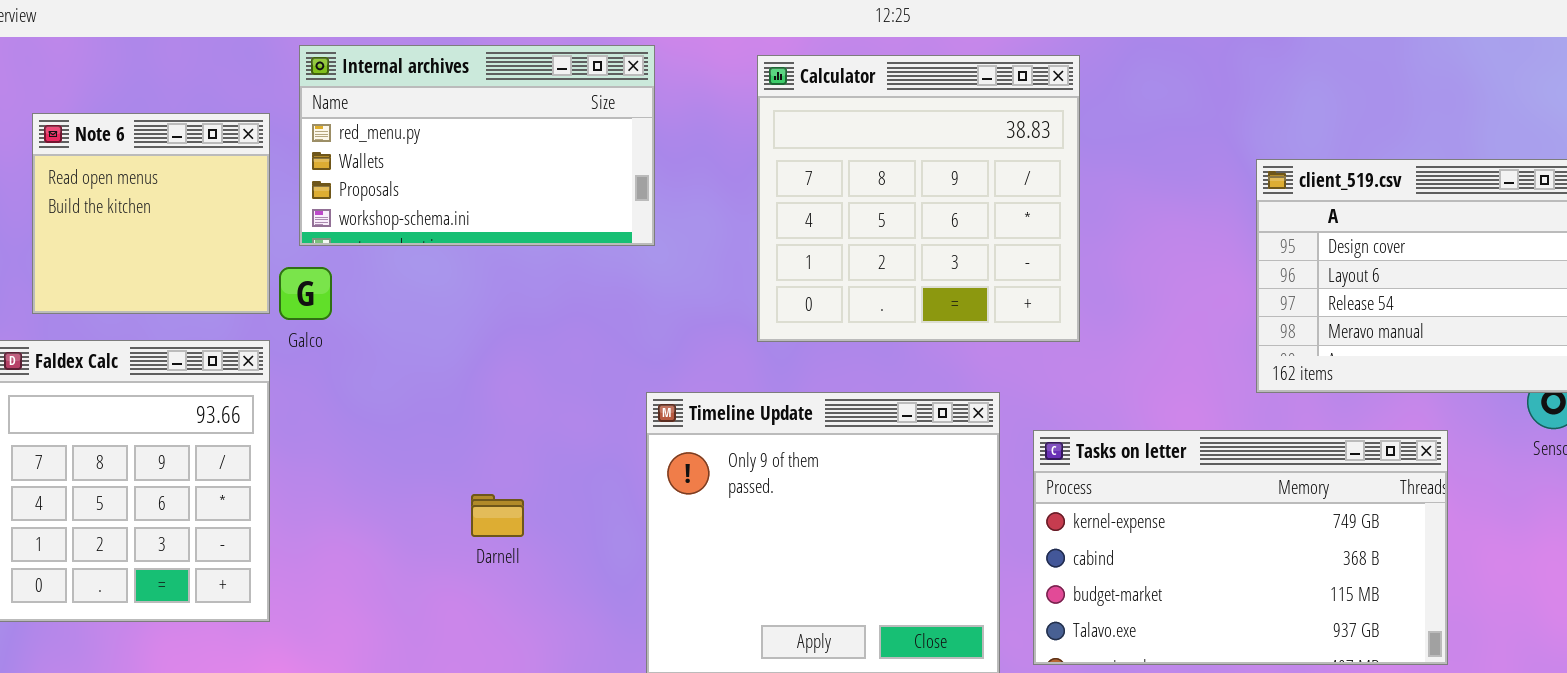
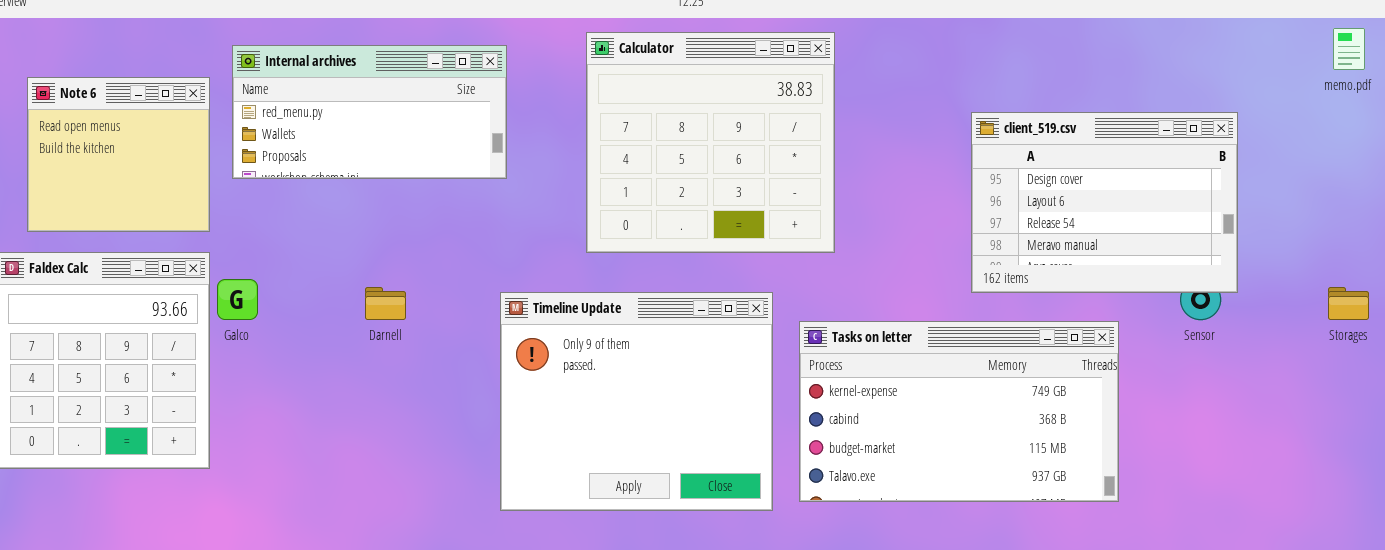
Internal archives: [299,45,655,246] -> [232,45,507,179], resized
Galco: [279,267,332,320] -> [217,279,258,320], moved
Darnell: [471,494,524,537] -> [365,287,406,320], moved

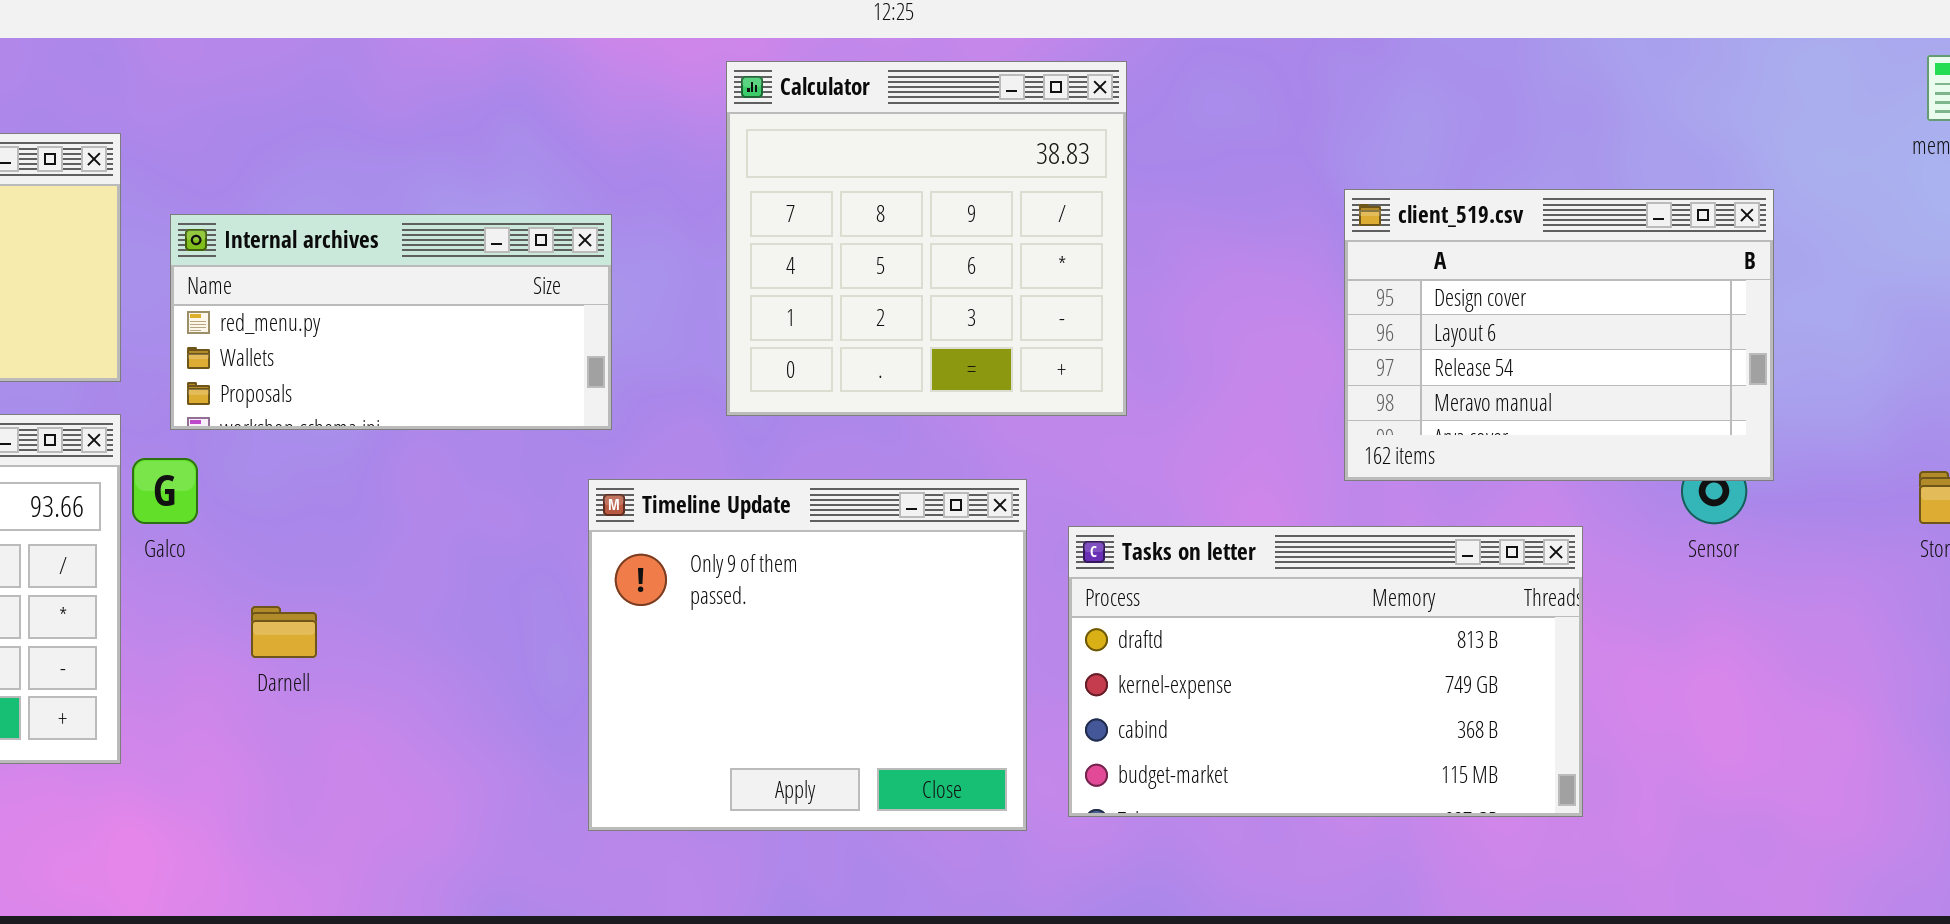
Internal archives: [232,45,507,179] -> [170,214,612,430], moved
Darnell: [365,287,406,320] -> [251,606,317,658], moved
Tasks on letter: [799,321,1119,502] -> [1068,526,1583,817], scrolled up 1 row

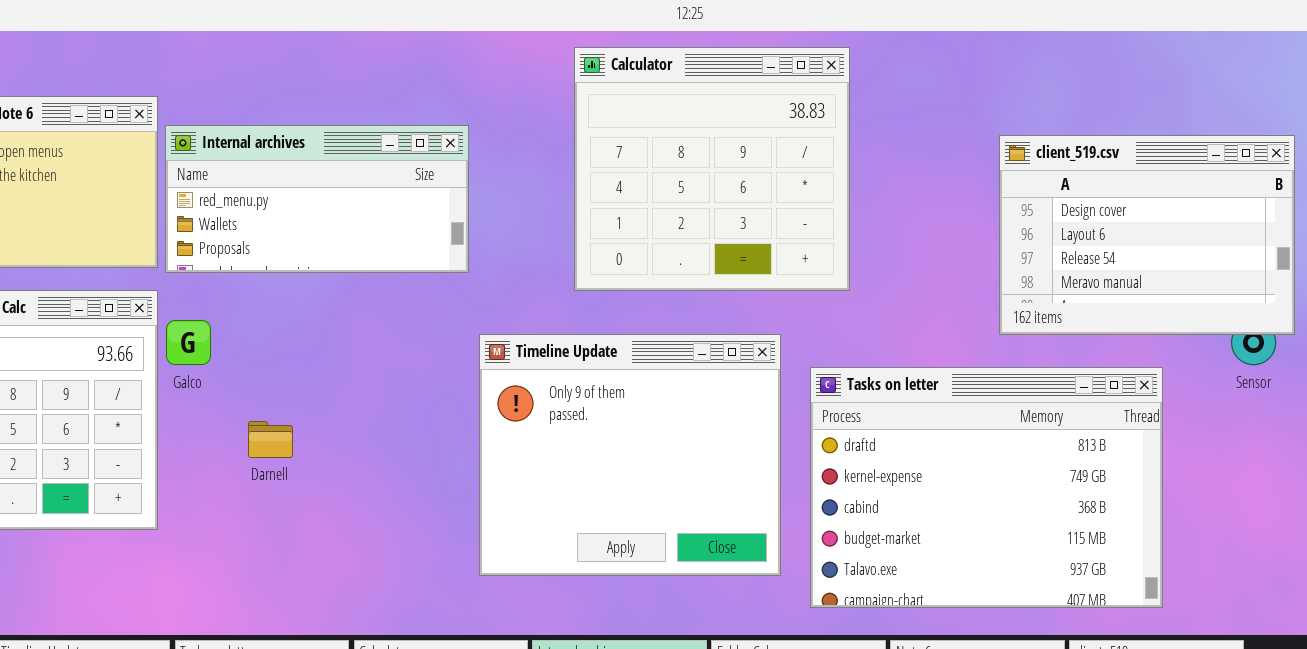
Internal archives: [170,214,612,430] -> [165,125,469,273], moved
Tasks on letter: [1068,526,1583,817] -> [810,367,1163,608], resized

